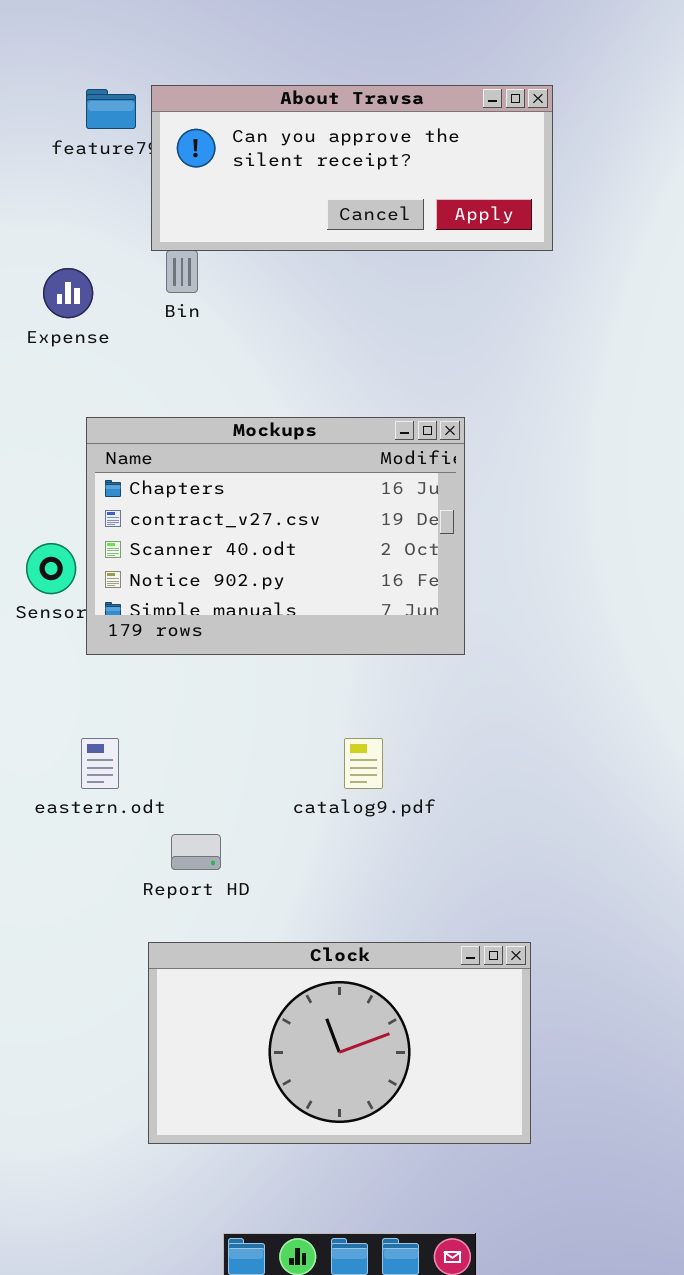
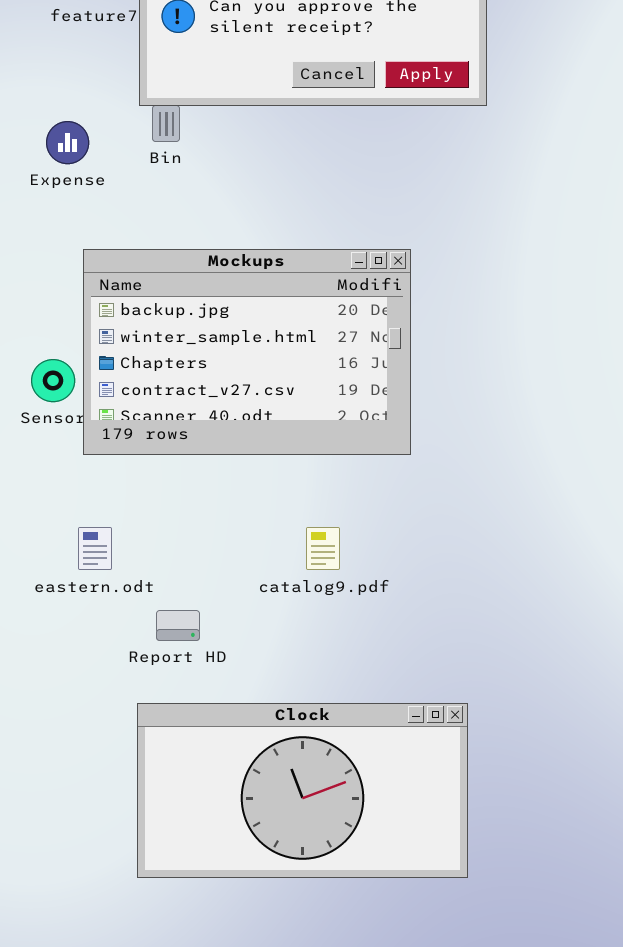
Mockups: [86,417,465,655] -> [83,249,411,455], scrolled up 2 rows

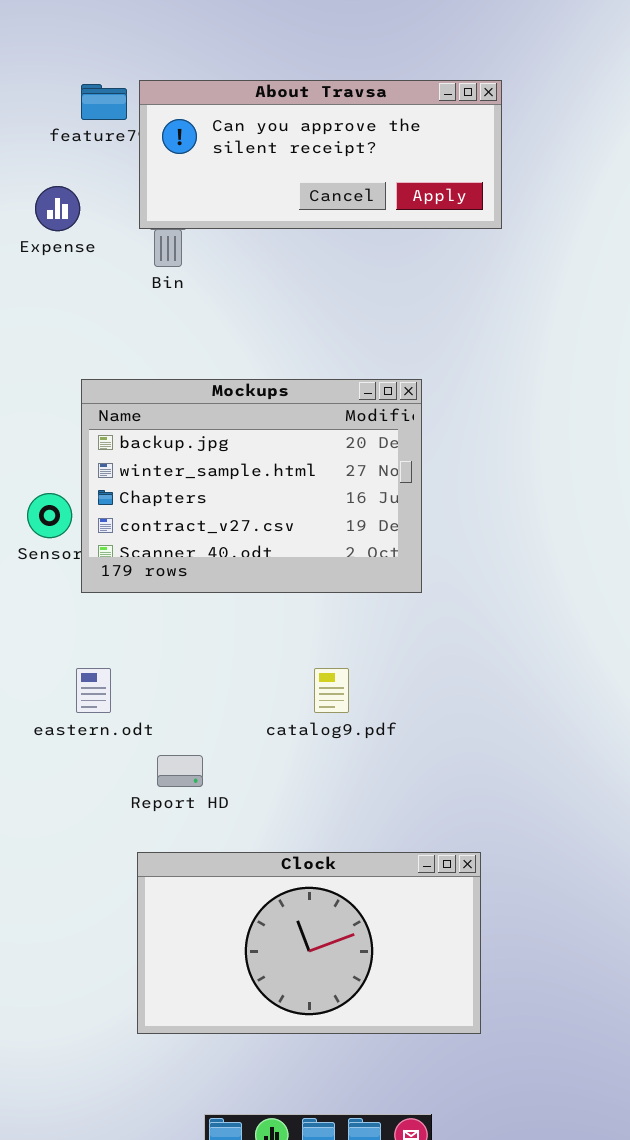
Expense: [46,121,89,164] -> [35,186,80,231], moved

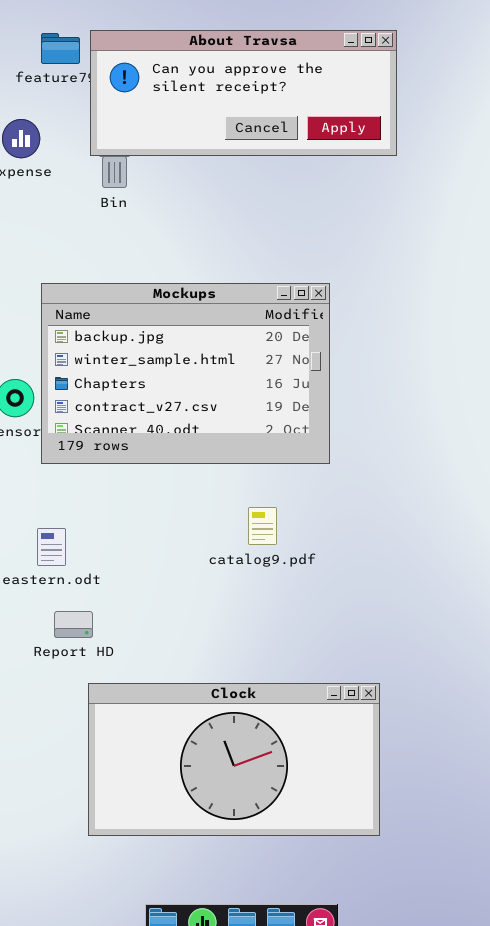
catalog9.pdf: [314,668,349,713] -> [248,507,277,545], moved
Report HD: [157,755,203,787] -> [54,611,93,638], moved

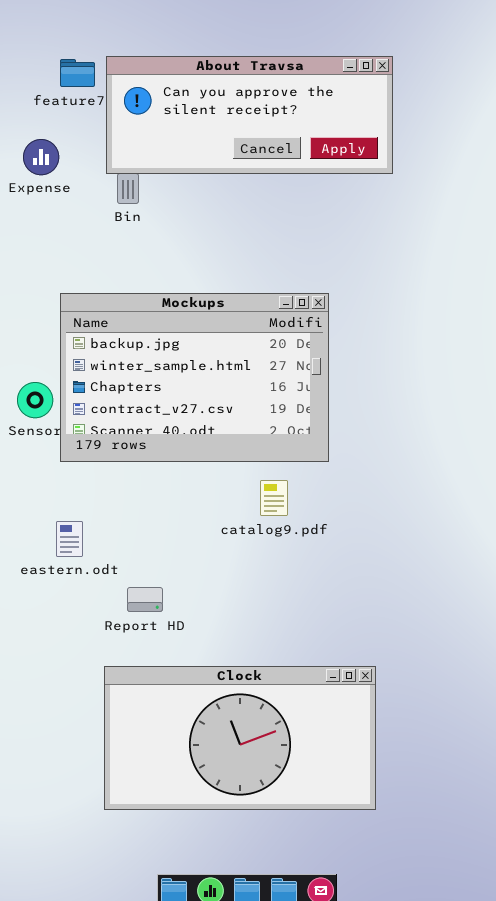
catalog9.pdf: [248,507,277,545] -> [260,480,288,516], moved
Report HD: [54,611,93,638] -> [127,587,163,612], moved

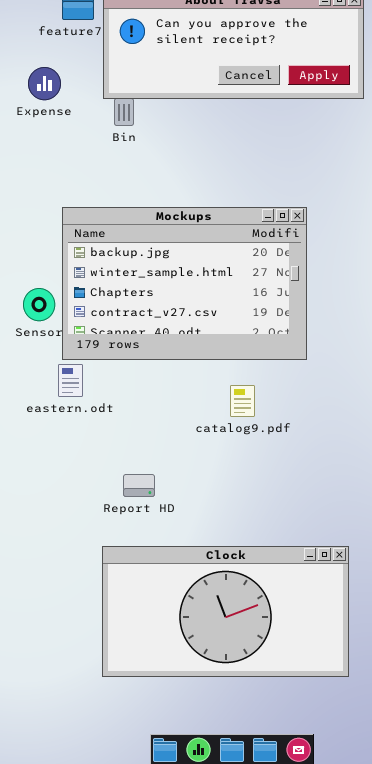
catalog9.pdf: [260,480,288,516] -> [230,385,255,417], moved
eastern.odt: [56,521,83,557] -> [58,364,83,397], moved

